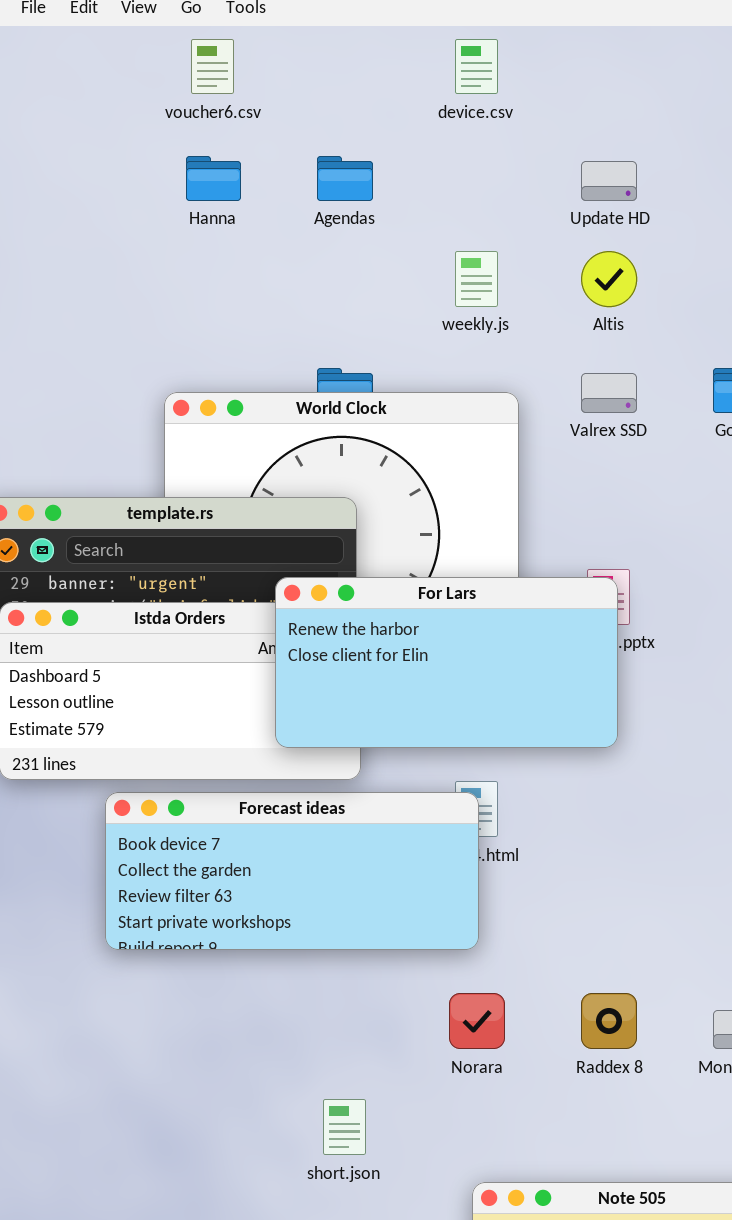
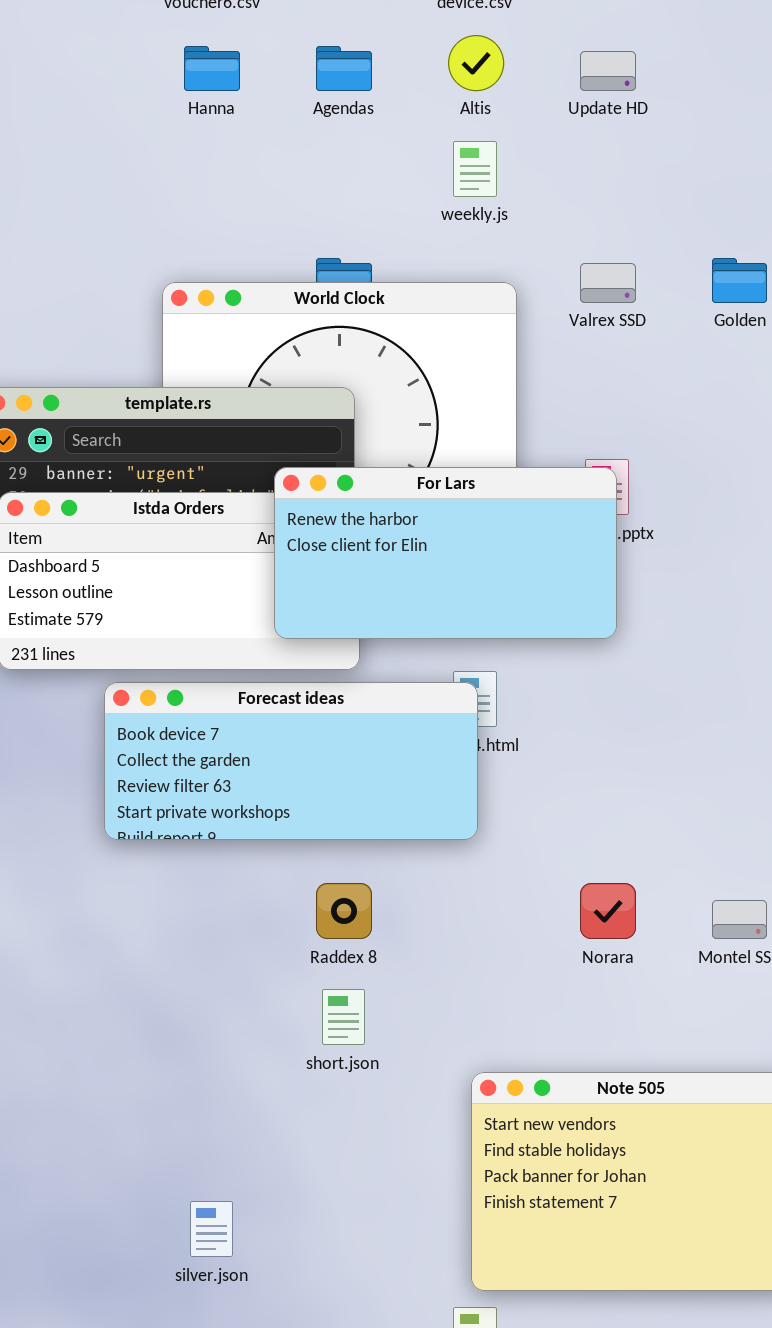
Altis: [581,251,637,307] -> [448,35,504,91], moved
Norara: [449,993,505,1049] -> [580,883,636,939], moved
Raddex 8: [581,993,637,1049] -> [316,883,372,939], moved

